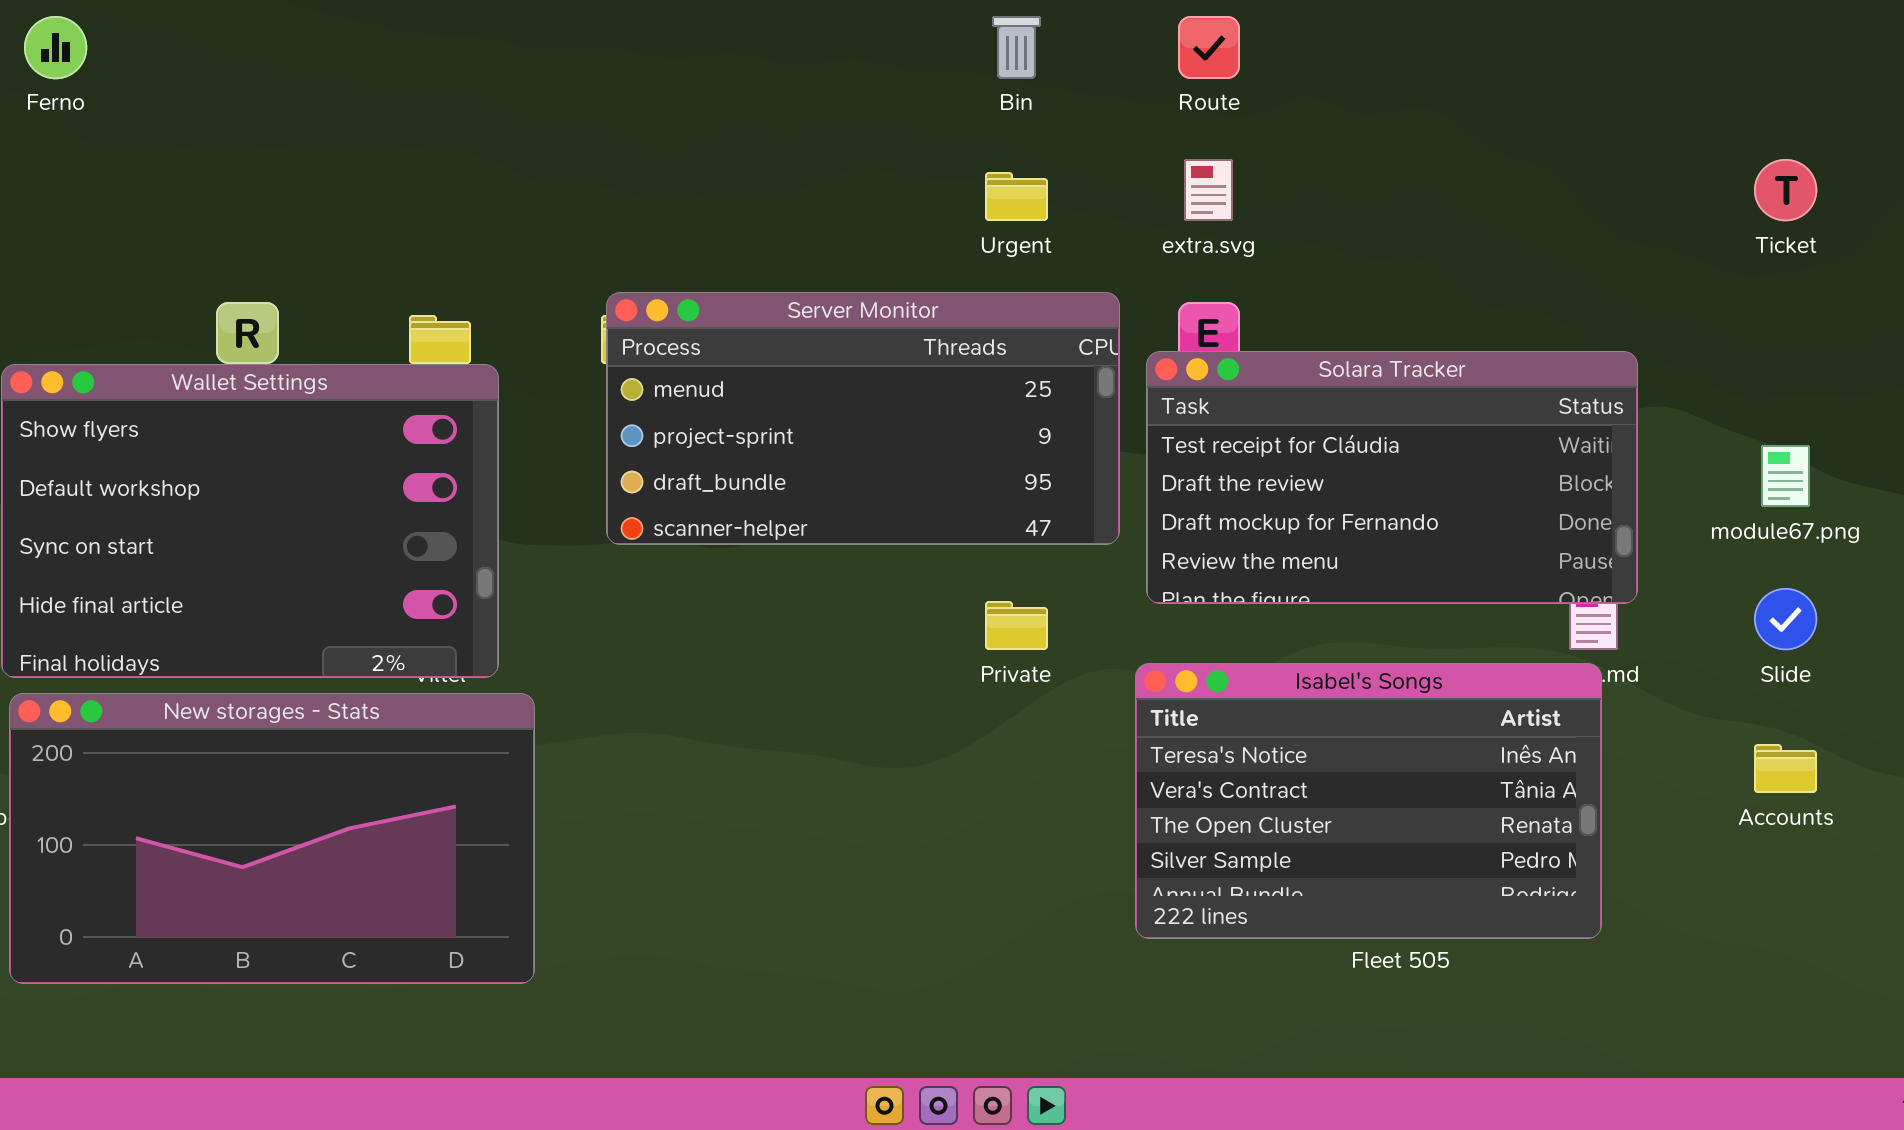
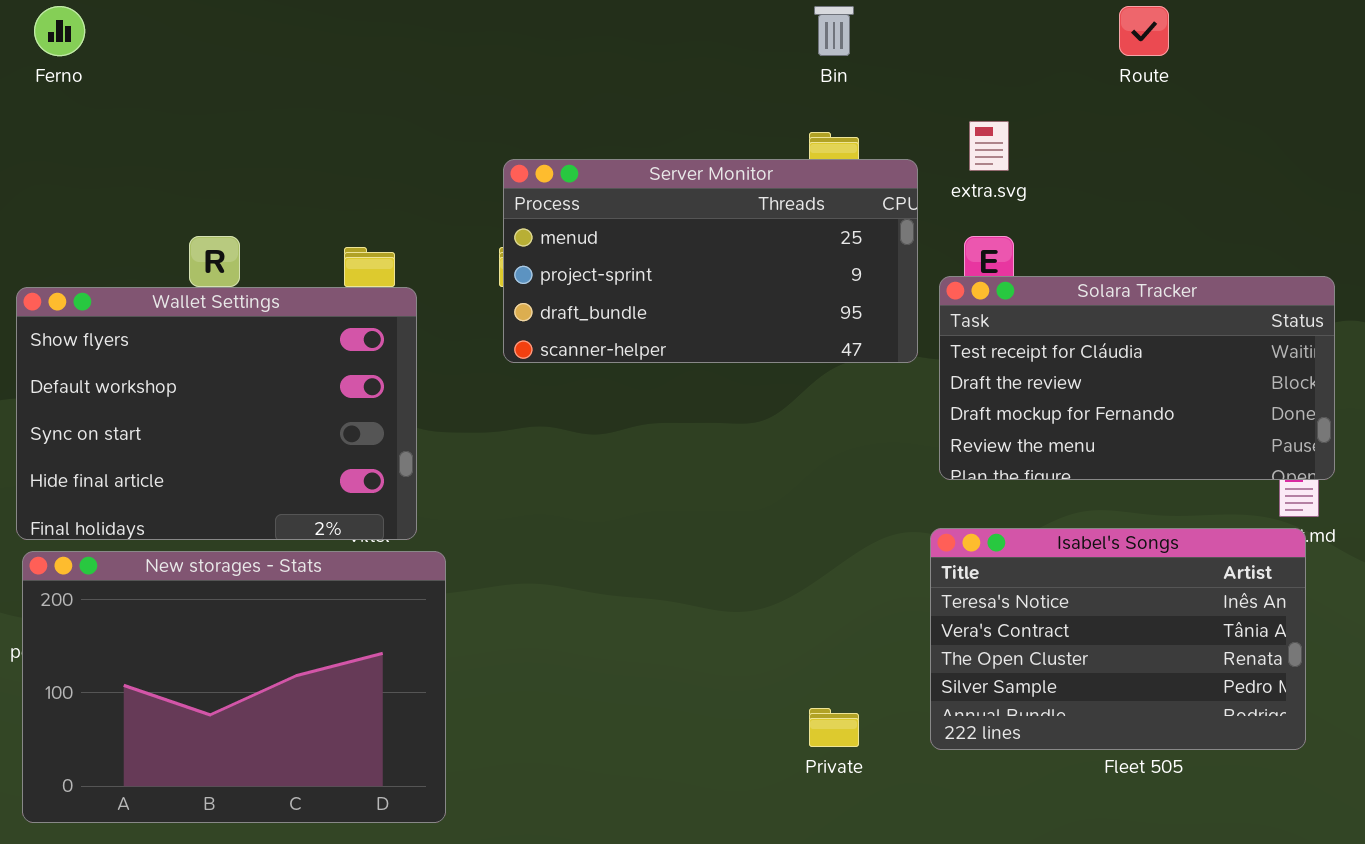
Route: [1178,16,1240,79] -> [1119,6,1169,56], moved
Server Monitor: [606,292,1120,545] -> [503,159,918,363], moved
Private: [985,601,1048,650] -> [809,708,859,747], moved
New storages - Stats: [9,693,535,984] -> [22,551,446,823], resized

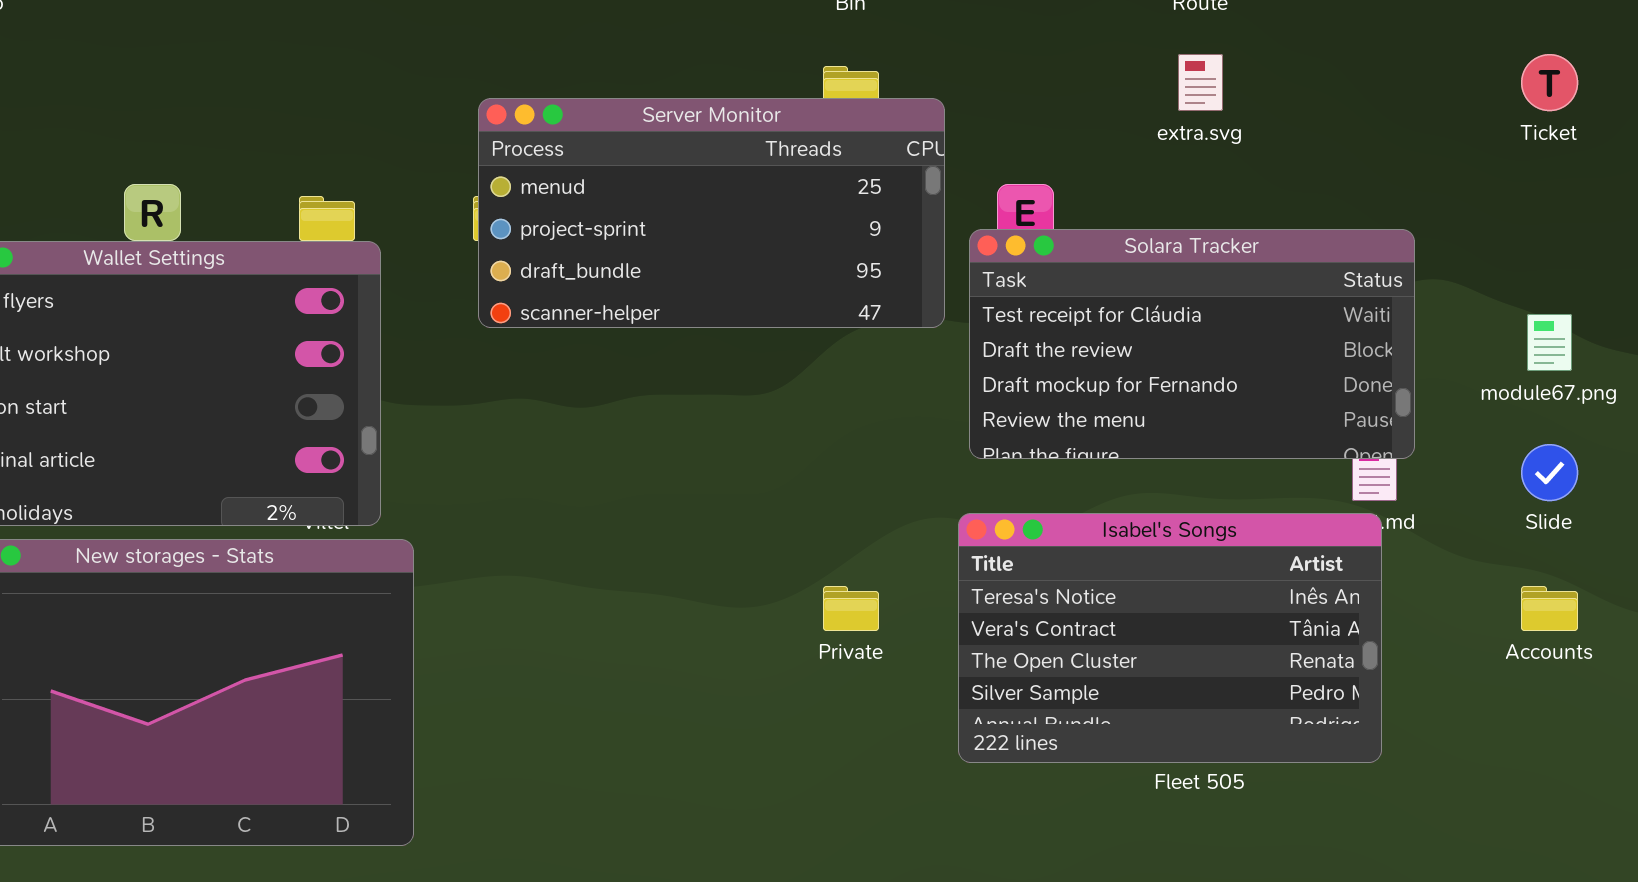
extra.svg: [969,121,1009,171] -> [1178,54,1223,111], moved
Private: [809,708,859,747] -> [823,586,879,631], moved

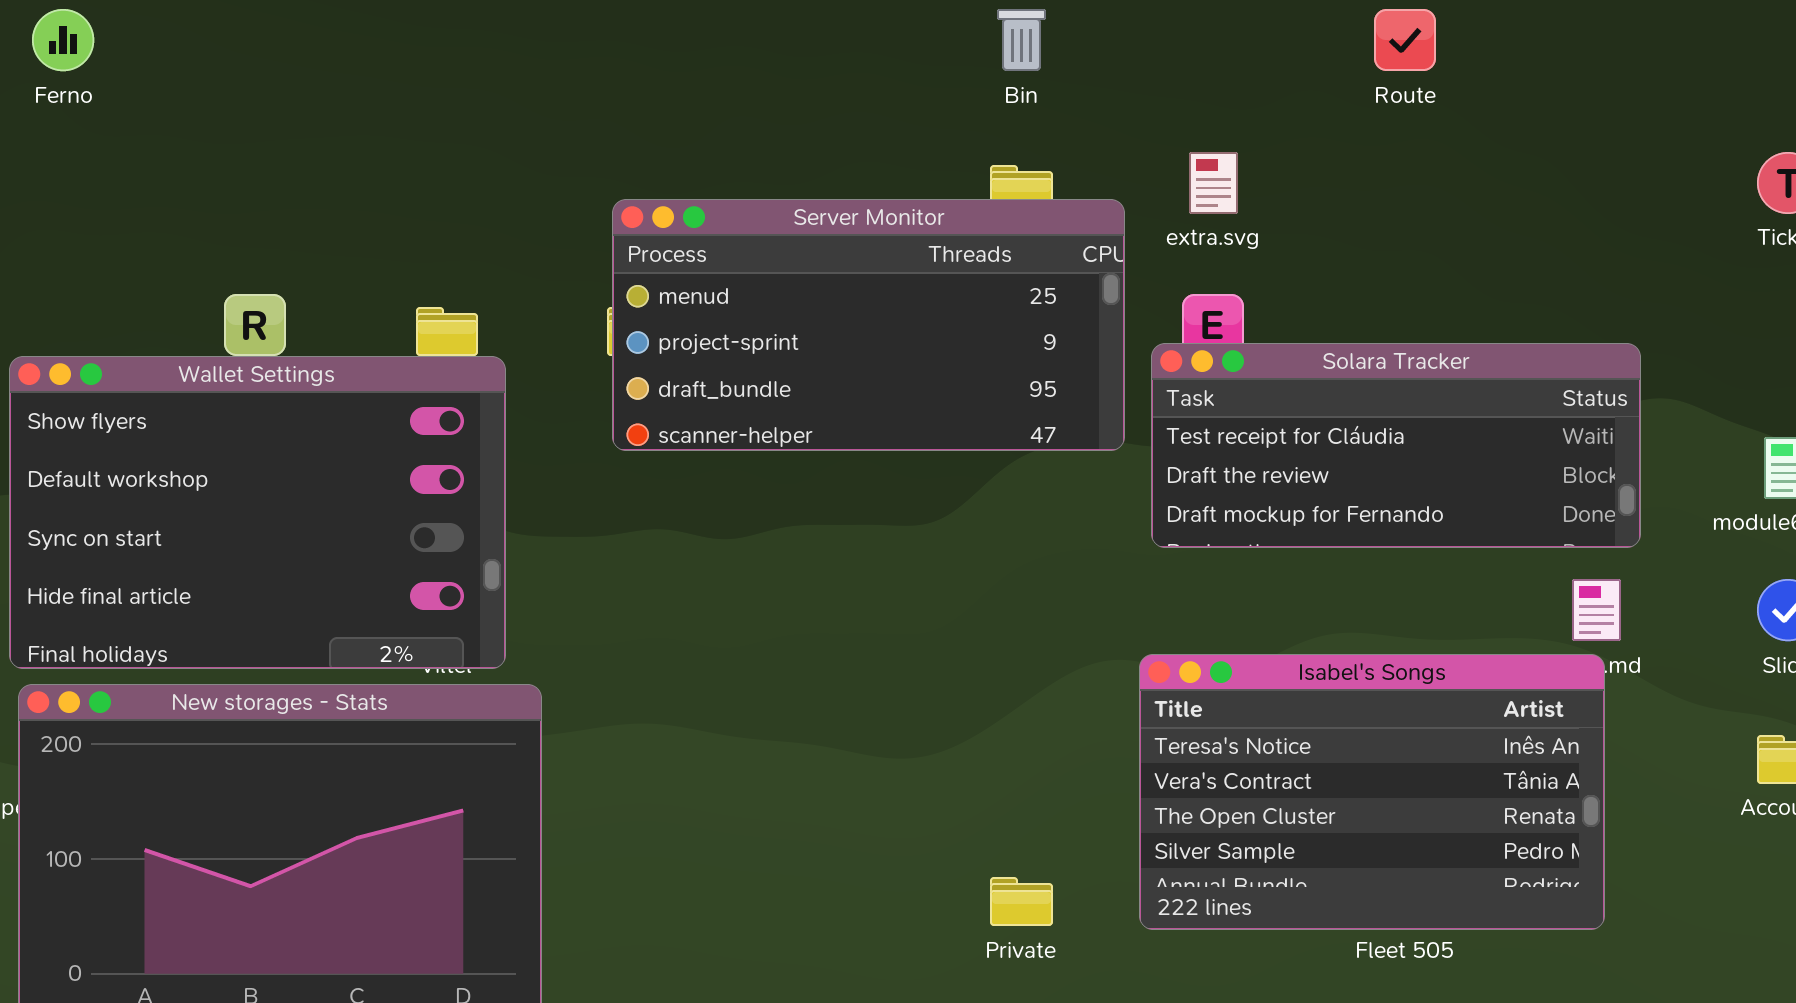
extra.svg: [1178,54,1223,111] -> [1189,152,1238,214], moved
Solara Tracker: [969,229,1415,459] -> [1151,343,1641,548], resized
Private: [823,586,879,631] -> [990,877,1053,926], moved

